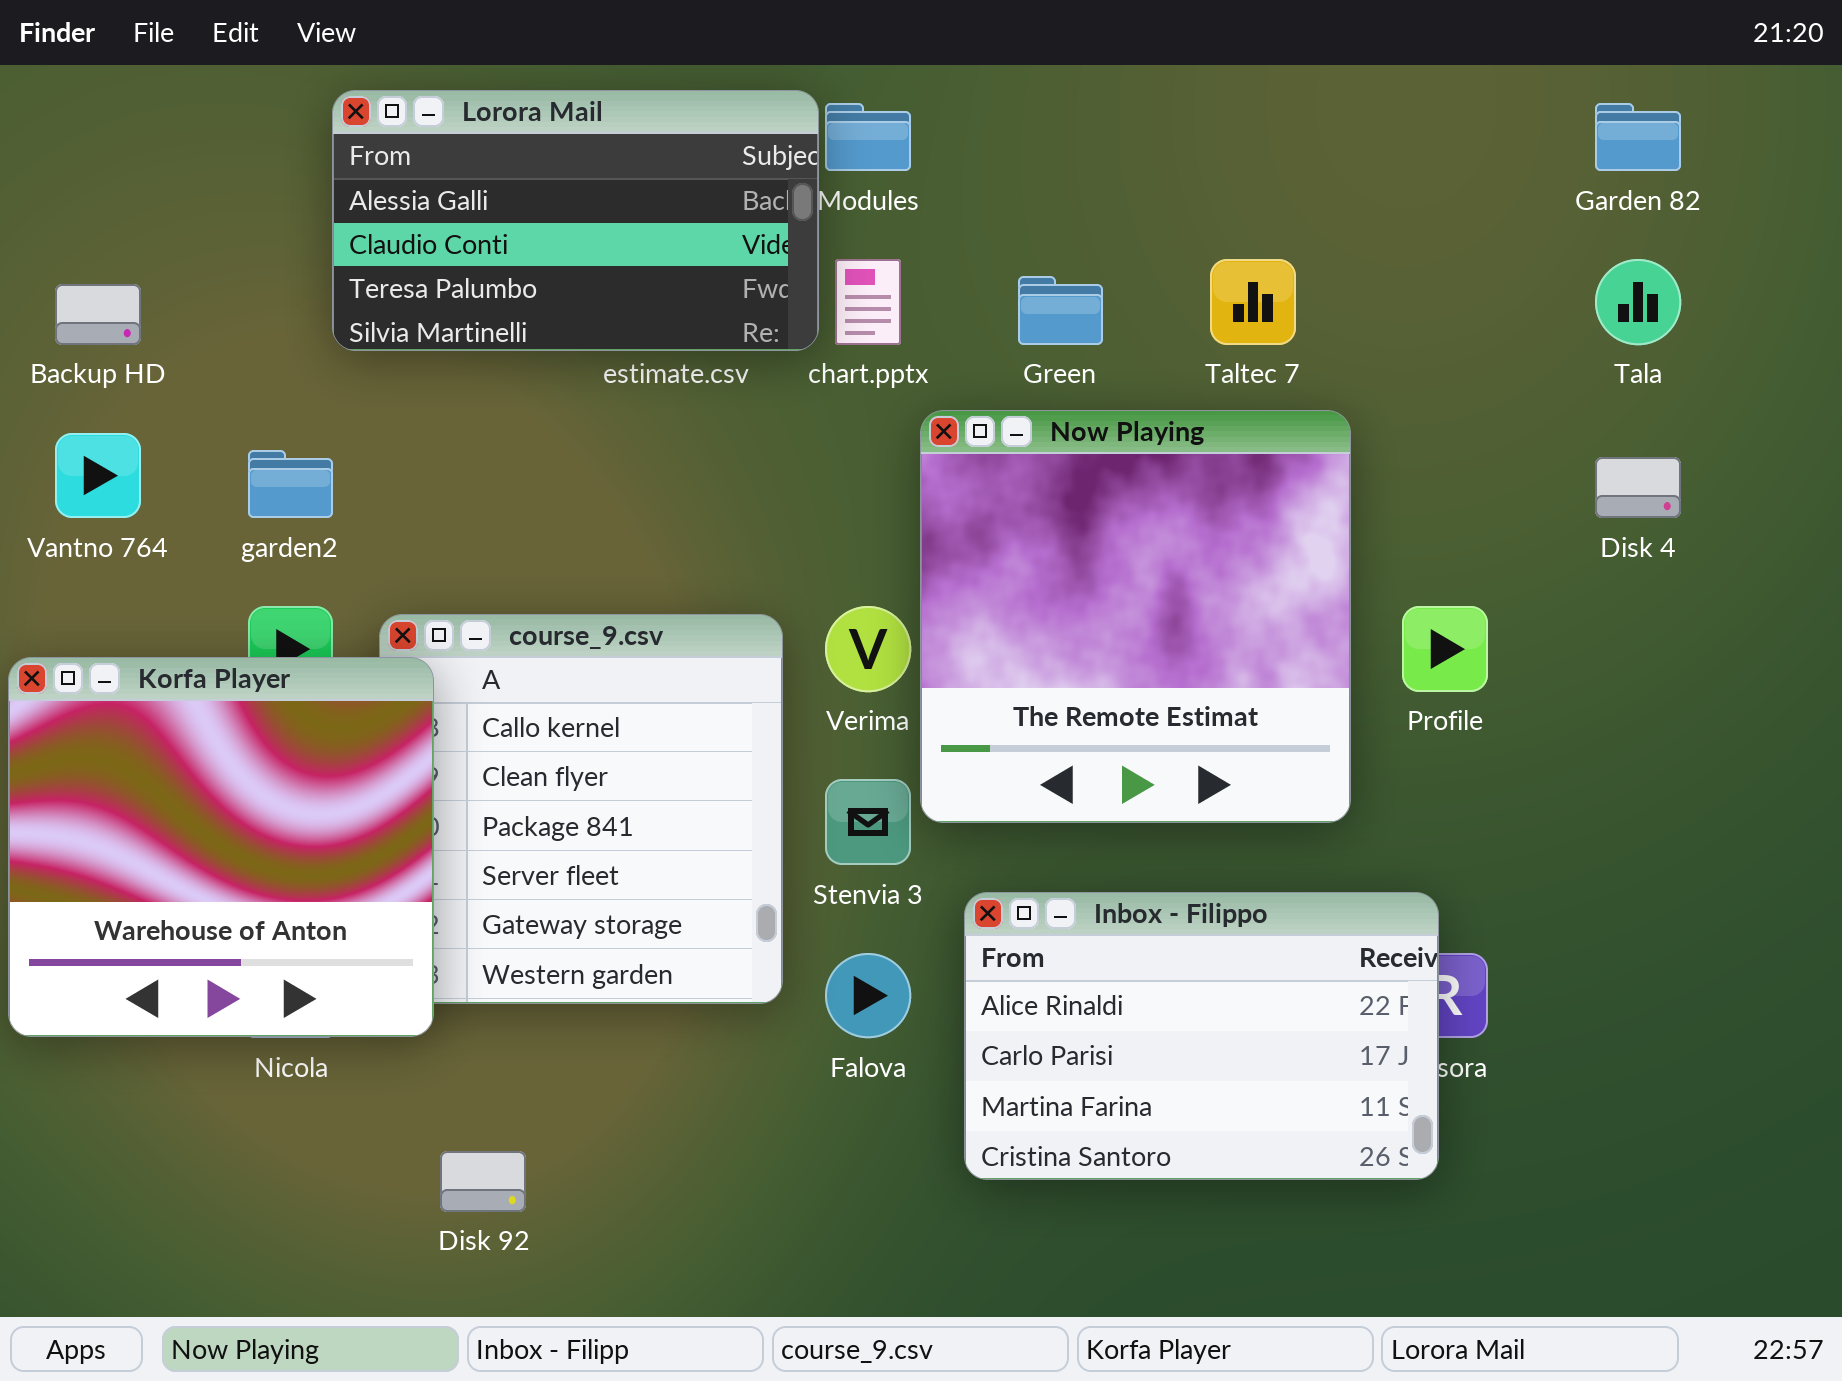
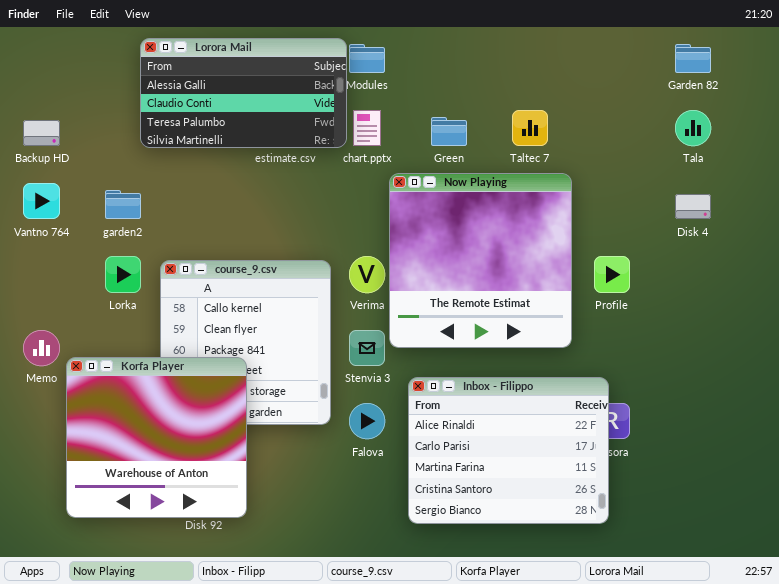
Korfa Player: [8,657,434,1037] -> [66,357,247,518], moved
Inbox - Filippo: [964,892,1439,1180] -> [408,377,609,524], resized

